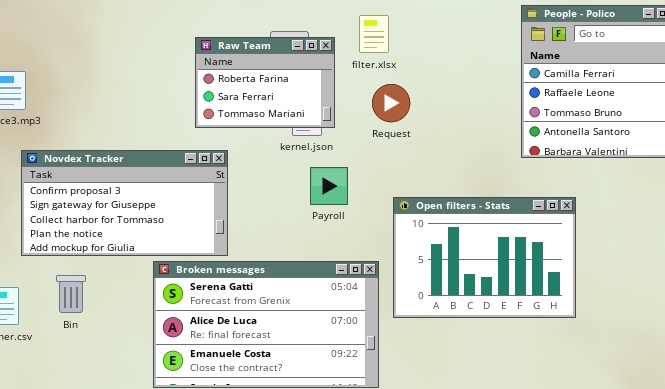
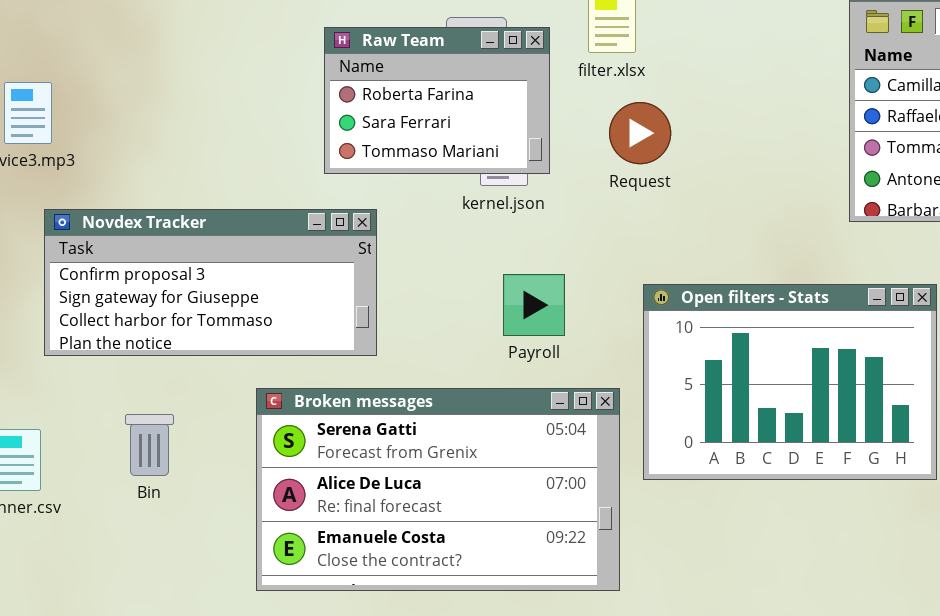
Novdex Tracker: [21,150,228,256] -> [44,209,377,356], resized
Payroll: [310,167,348,205] -> [503,274,565,336], moved
Bin: [56,275,86,313] -> [125,414,174,476], moved

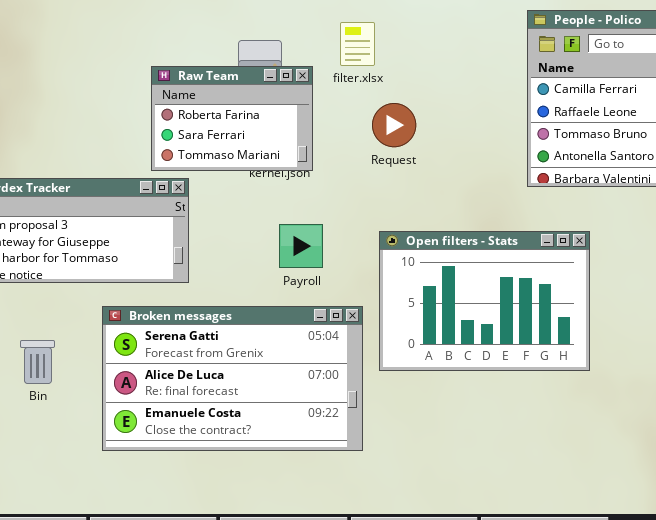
Raw Team: [324,27,550,174] -> [151,66,313,171], moved
Request: [609,102,671,164] -> [372,103,416,147], moved
Bin: [125,414,174,476] -> [20,340,55,384], moved

